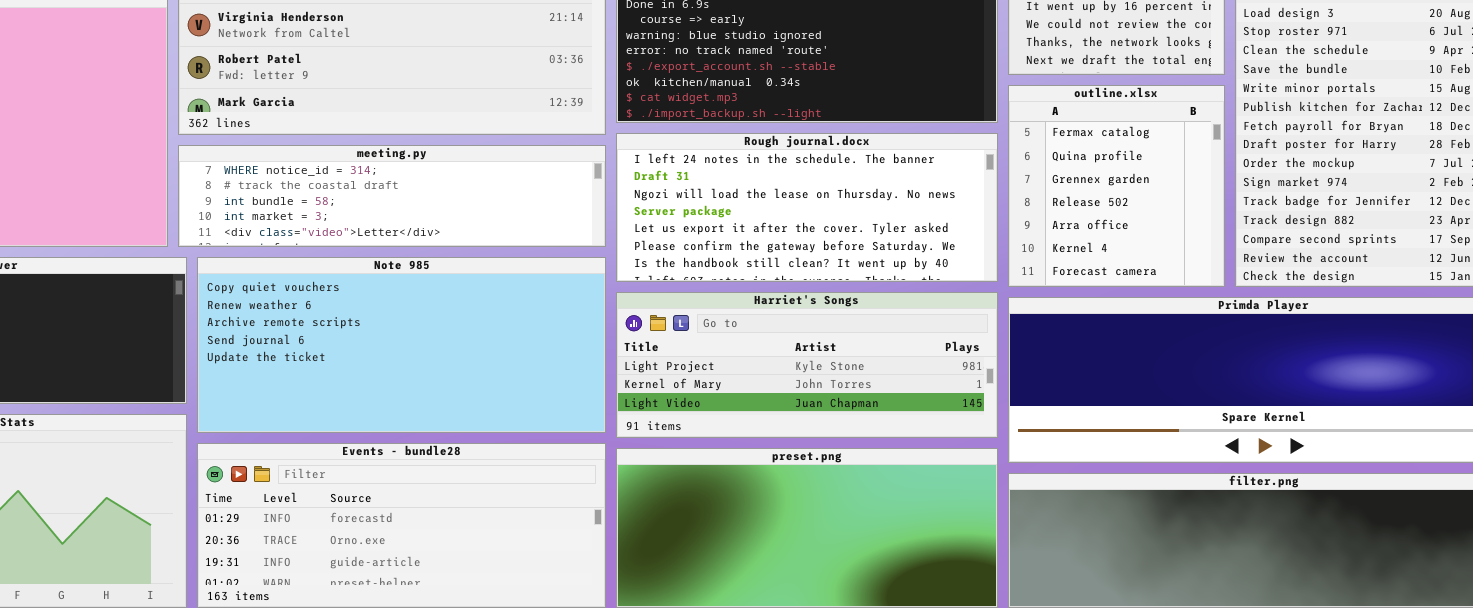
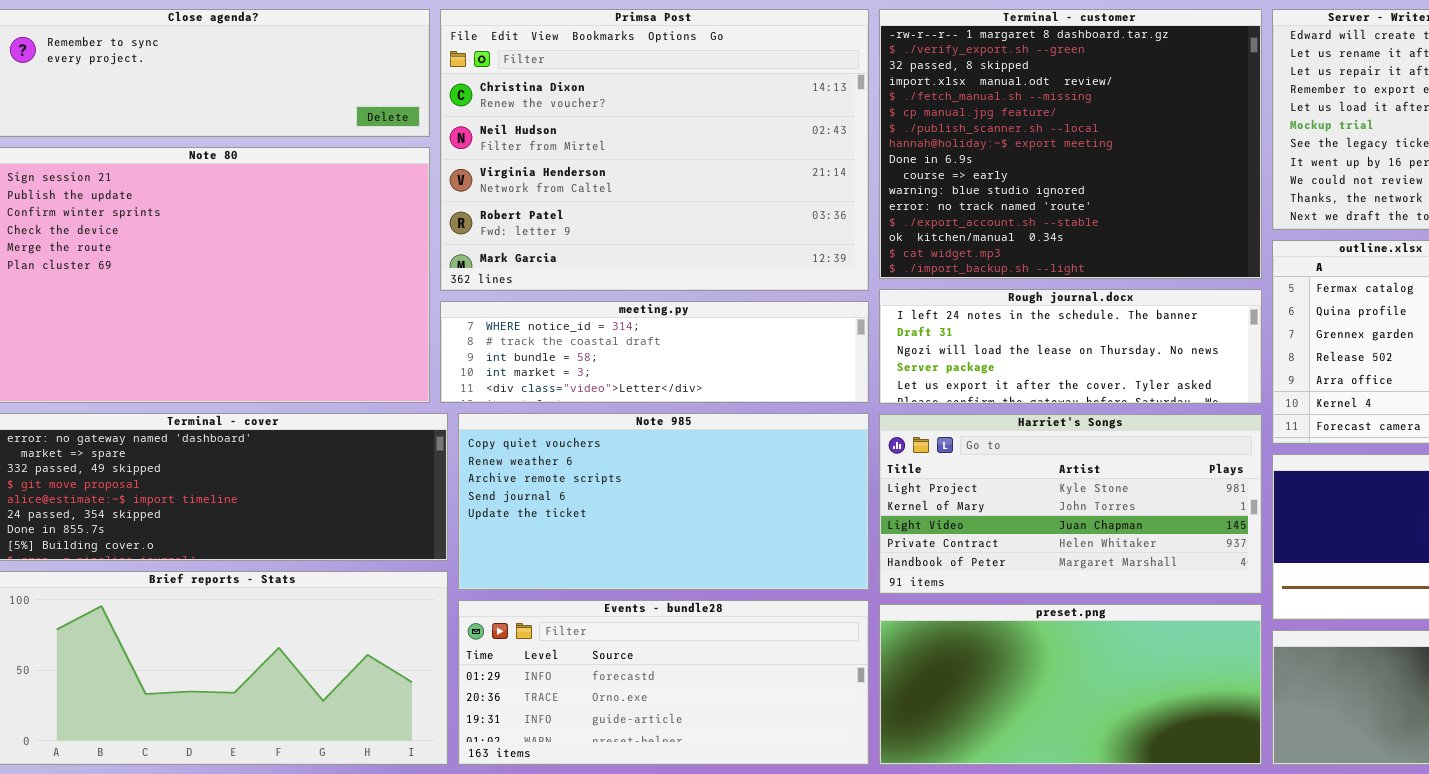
Rough journal.docx: [616,133,998,282] -> [879,289,1262,404], resized
Harriet's Songs: [616,292,998,438] -> [879,414,1262,594], resized

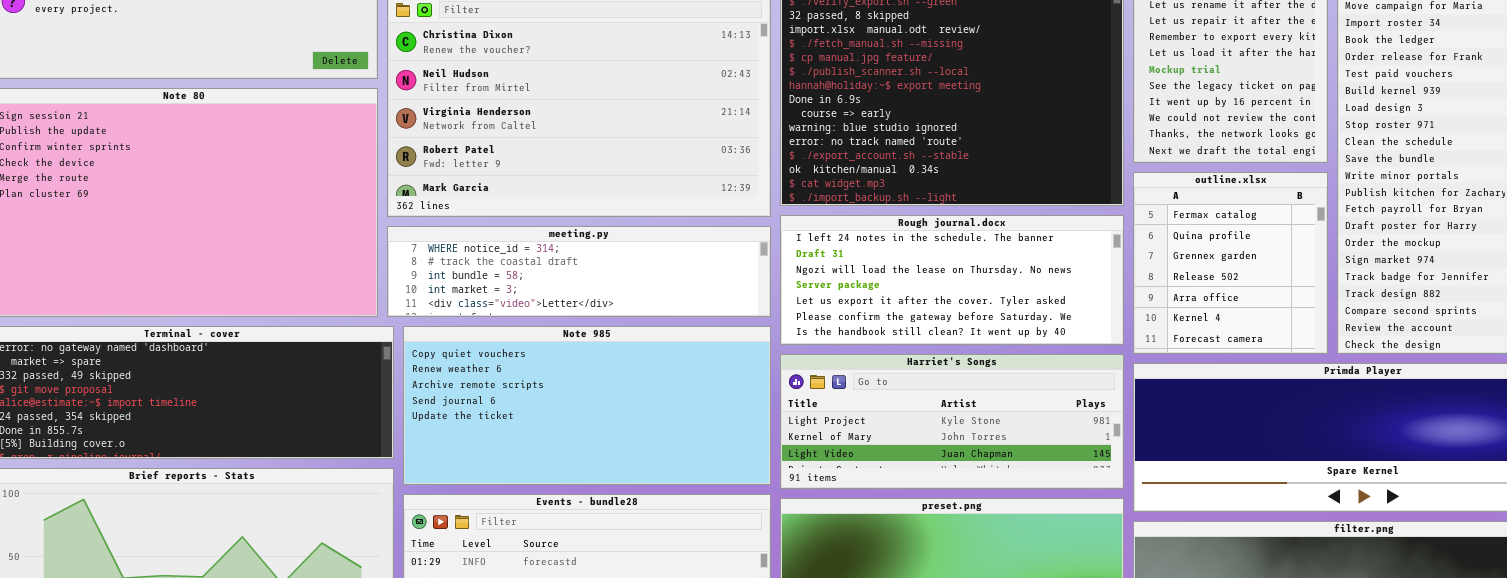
Rough journal.docx: [879,289,1262,404] -> [780,215,1124,345], resized
Harriet's Songs: [879,414,1262,594] -> [780,354,1124,489], resized

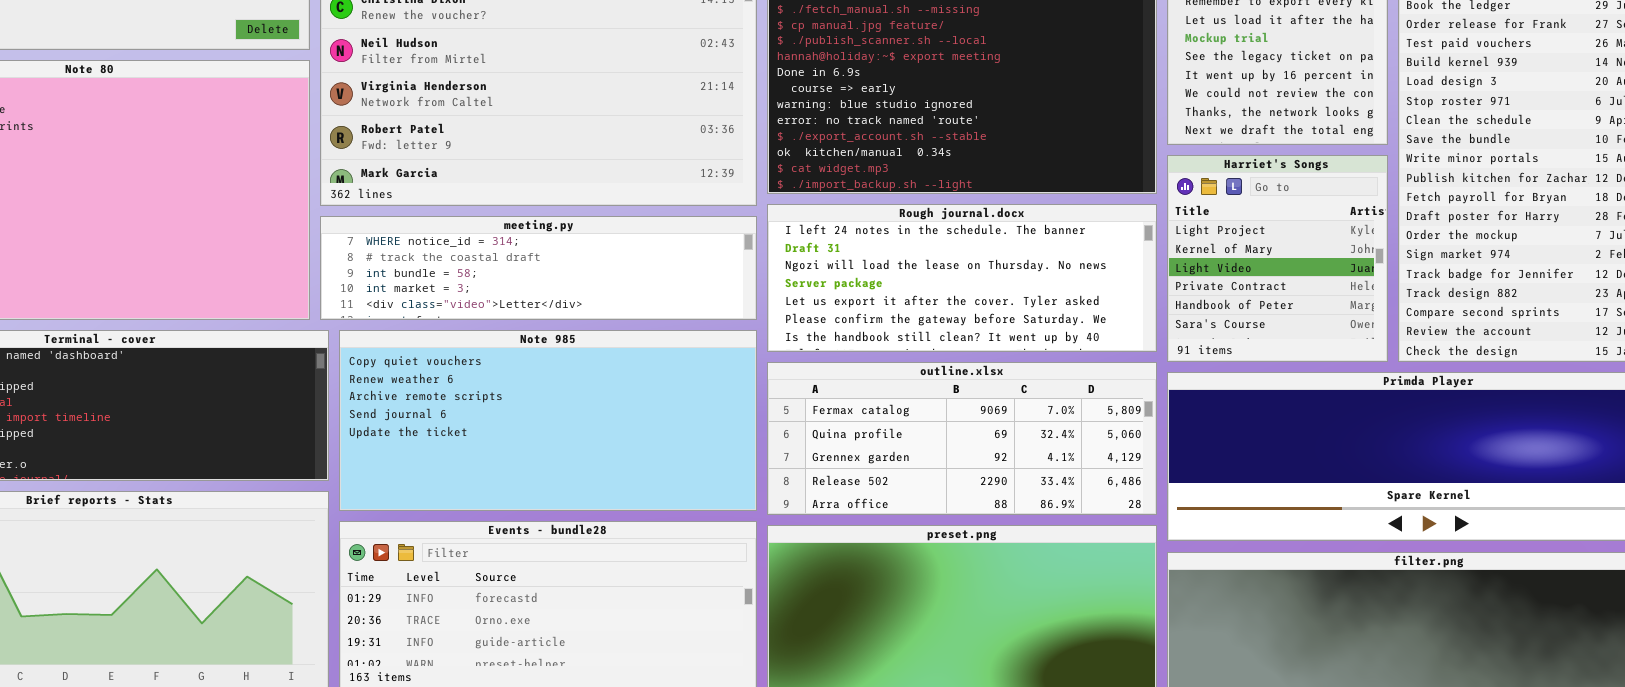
outline.xlsx: [1133,172,1328,354] -> [767,362,1157,515], moved, resized
Harriet's Songs: [780,354,1124,489] -> [1167,155,1388,362], moved, resized

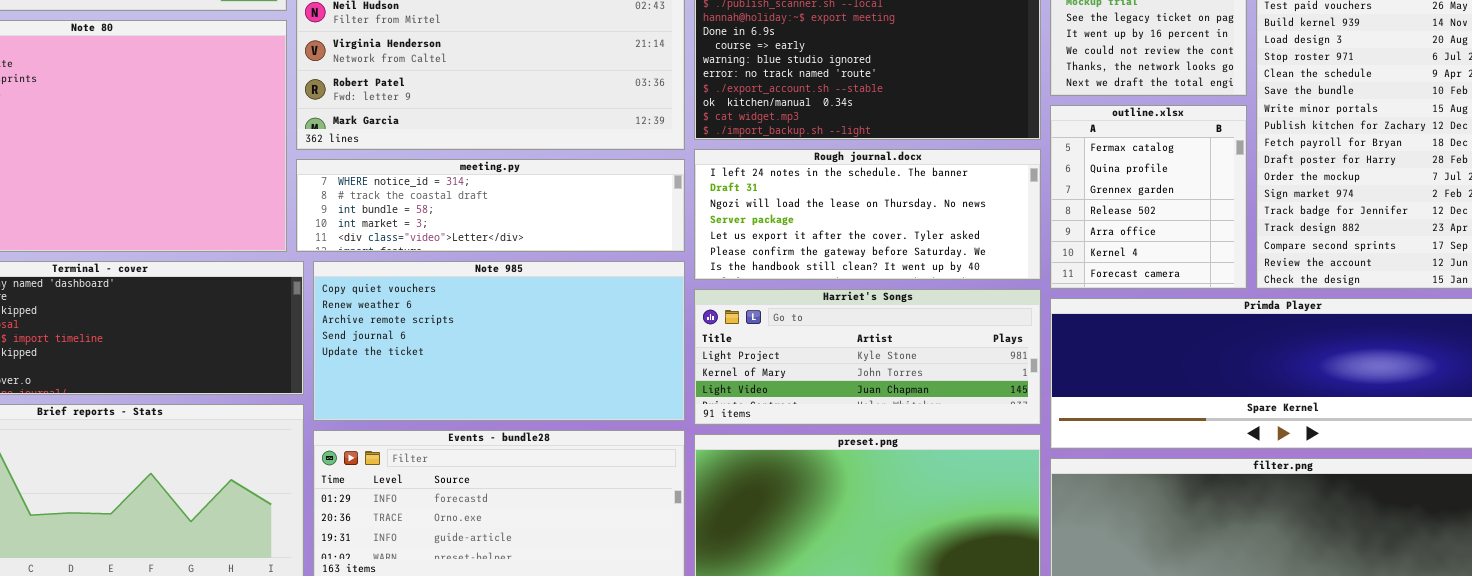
Harriet's Songs: [1167,155,1388,362] -> [694,289,1041,425], moved, resized
outline.xlsx: [767,362,1157,515] -> [1050,105,1247,289], moved, resized

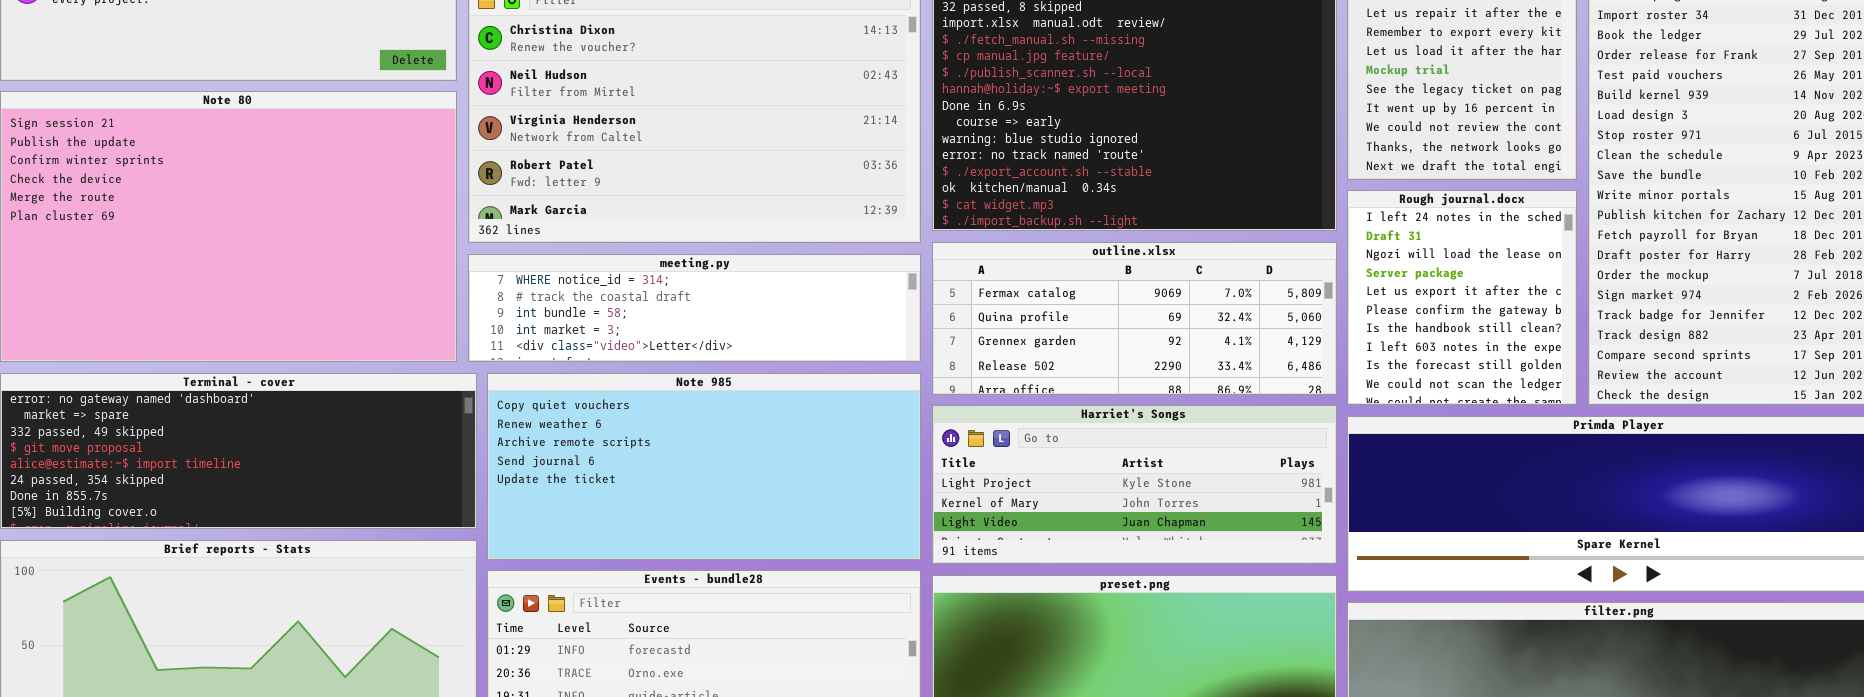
outline.xlsx: [1050,105,1247,289] -> [932,242,1337,395], moved, resized
Rough journal.docx: [694,149,1041,280] -> [1347,190,1577,405], moved, resized

